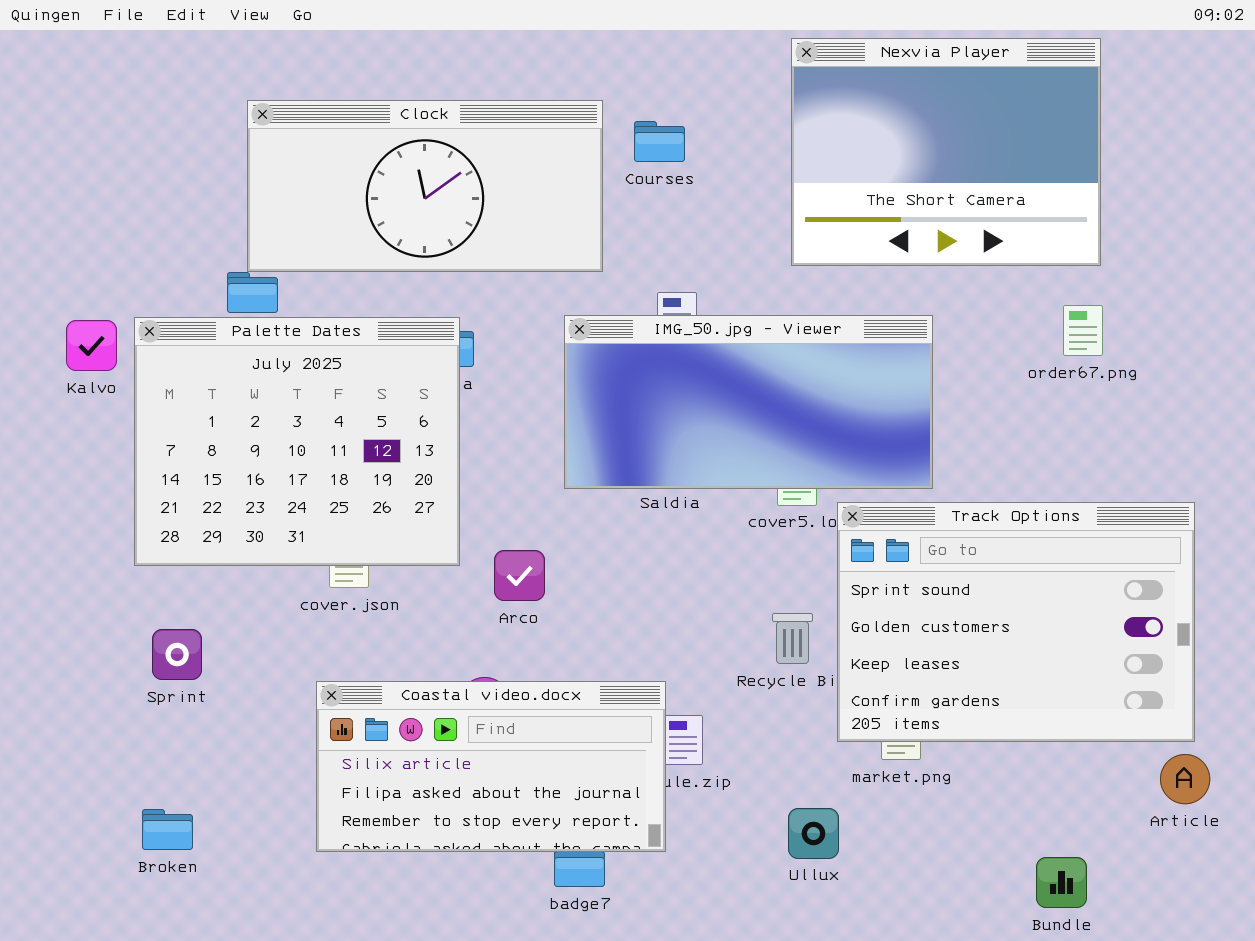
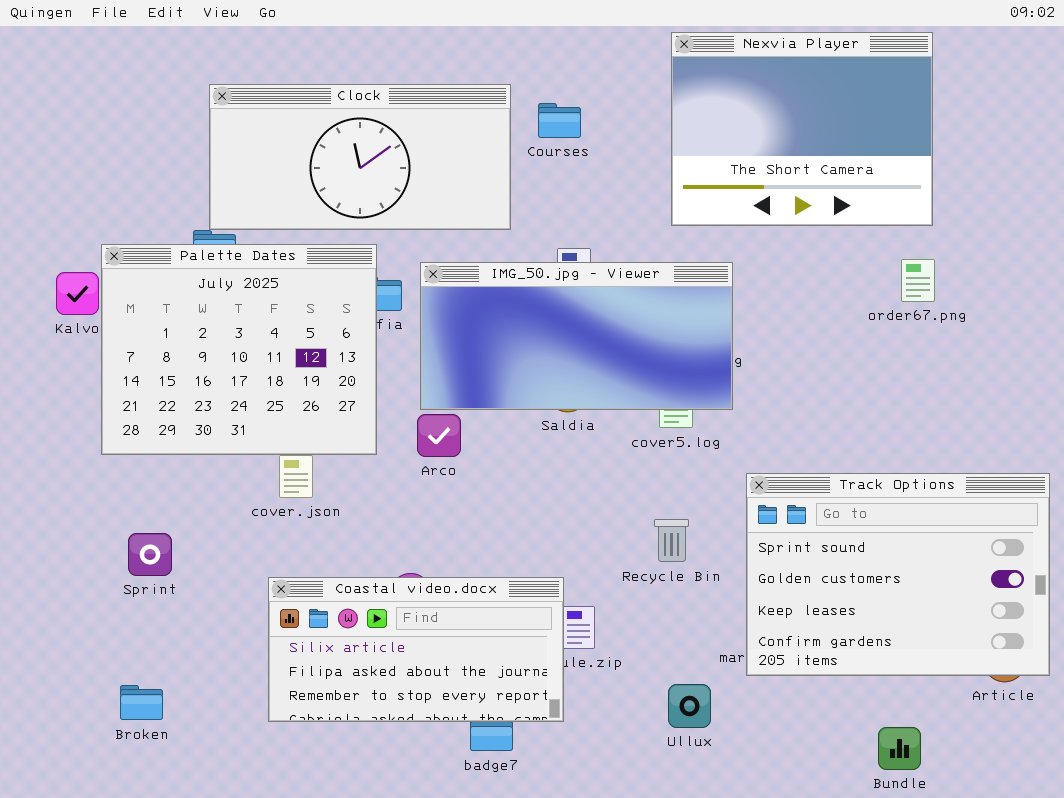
IMG_50.jpg - Viewer: [564,315,933,489] -> [420,262,733,410], moved
Palette Dates: [134,317,460,566] -> [101,244,377,455], moved
Track Options: [837,502,1195,742] -> [746,473,1050,676], moved
Arco: [494,550,545,601] -> [417,414,461,457], moved

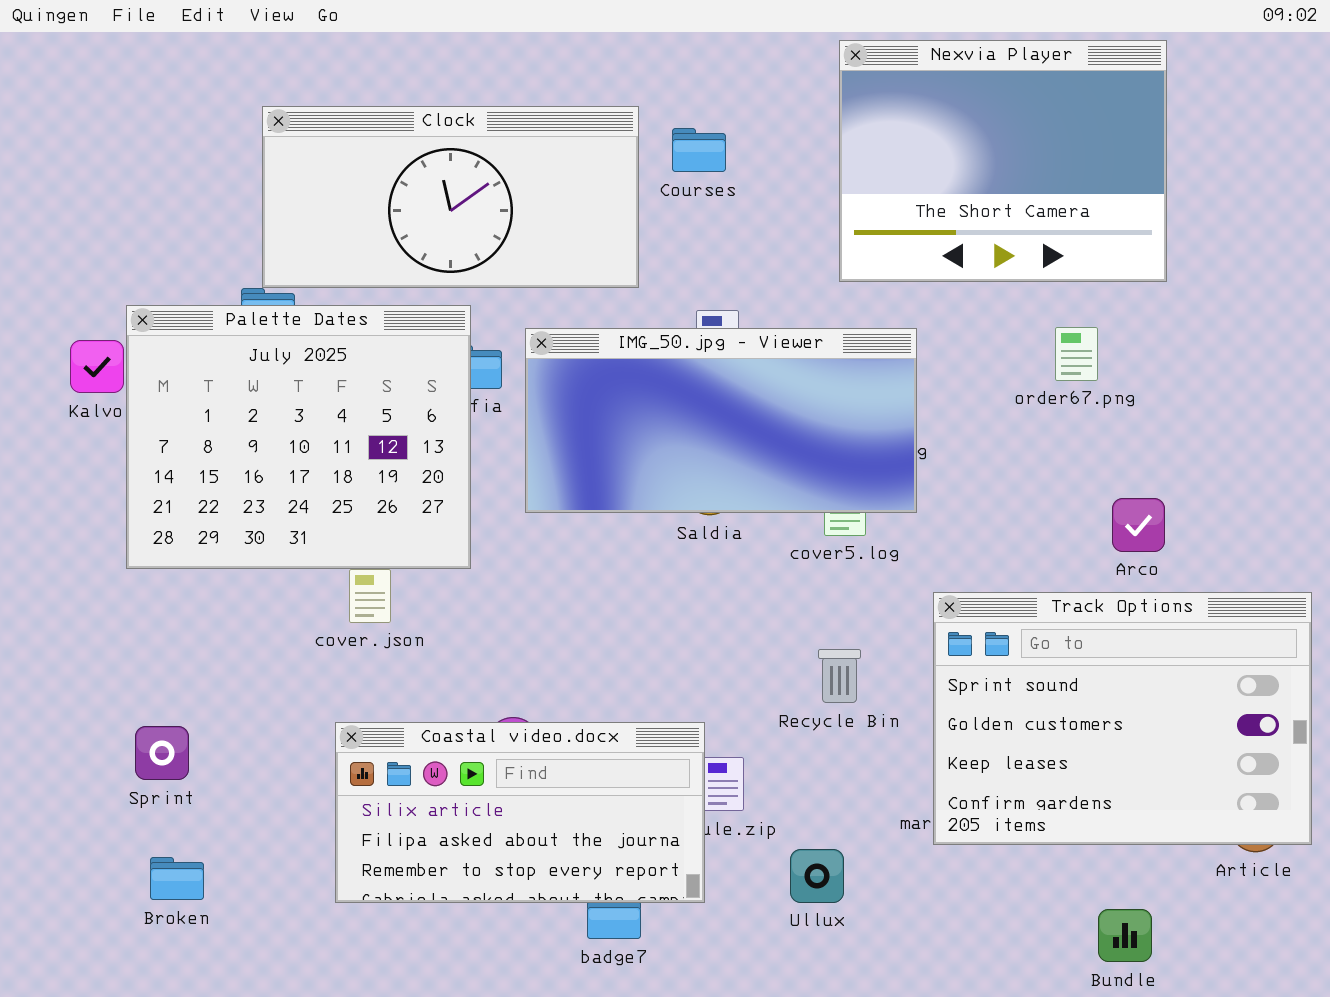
order67.png: [901,259,935,302] -> [1055,327,1098,381], moved
Arco: [417,414,461,457] -> [1112,498,1165,552], moved
Sprint: [128,533,172,576] -> [135,726,189,780], moved
Ullux: [668,684,711,728] -> [790,849,844,903], moved

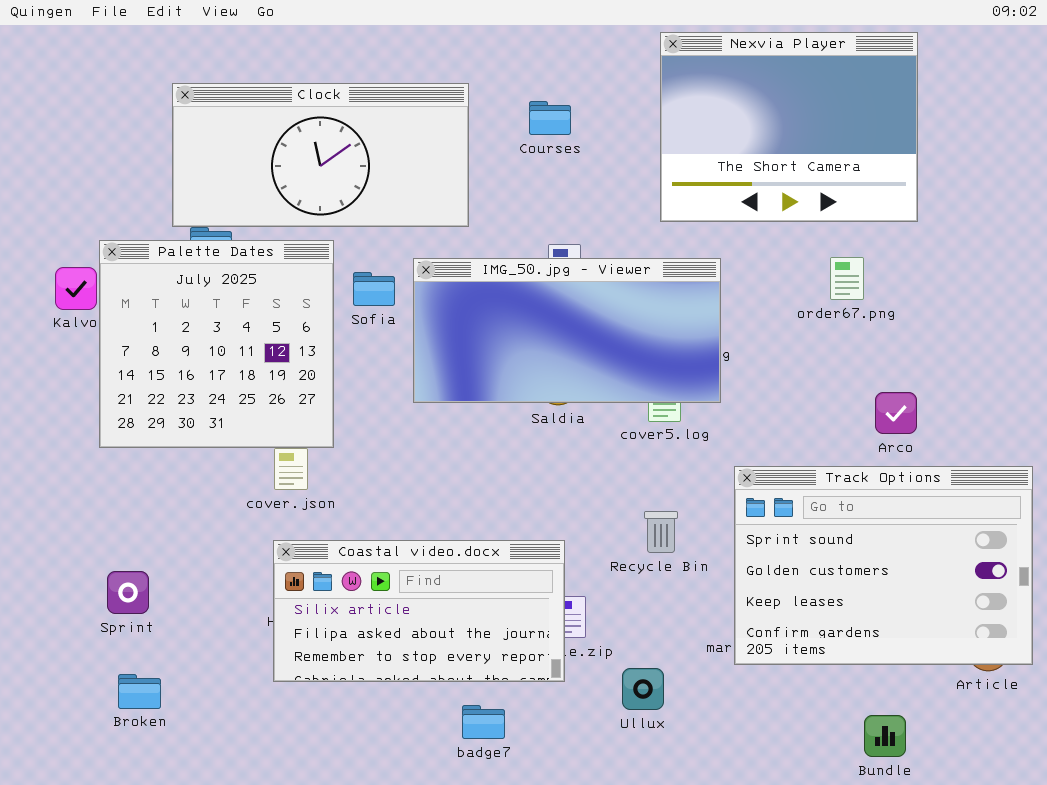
Clock: [262,106,639,288] -> [172,83,469,227], moved
Palette Dates: [126,305,471,569] -> [99,240,334,448], resized
Coastal video.docx: [335,722,705,903] -> [273,540,565,682], moved

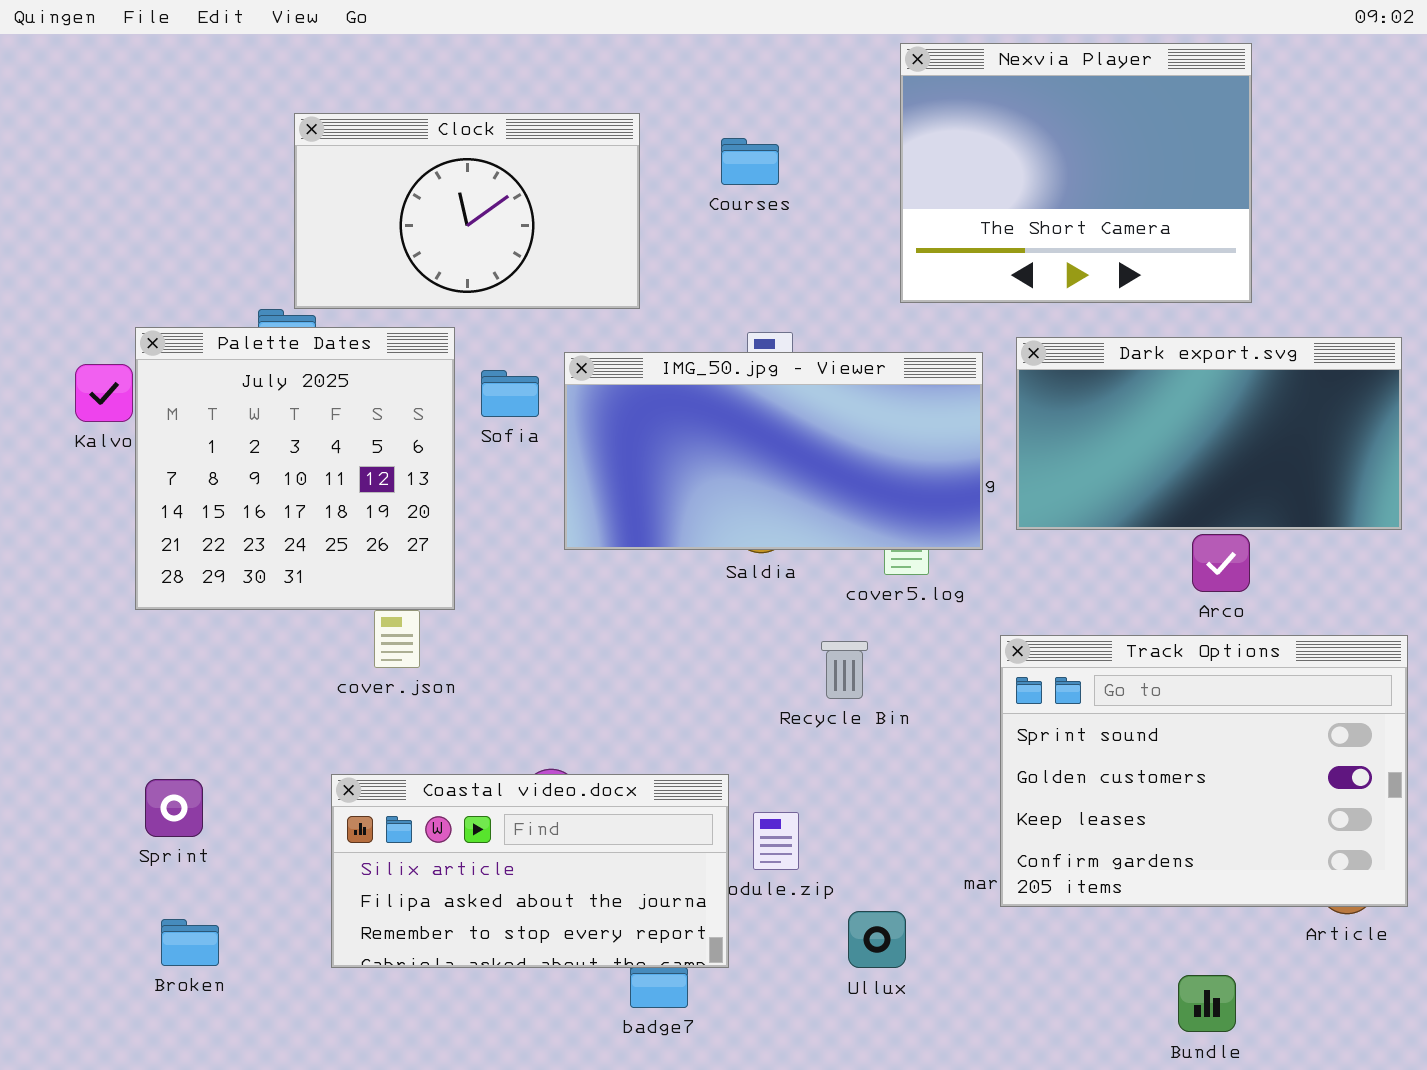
Clock: [172,83,469,227] -> [294,113,640,309], resized
Dark export.svg: none -> [1016,337,1402,530], opened
Recycle Bin: [644,511,678,553] -> [821,641,868,699], moved
Coastal video.docx: [273,540,565,682] -> [331,774,729,968], moved

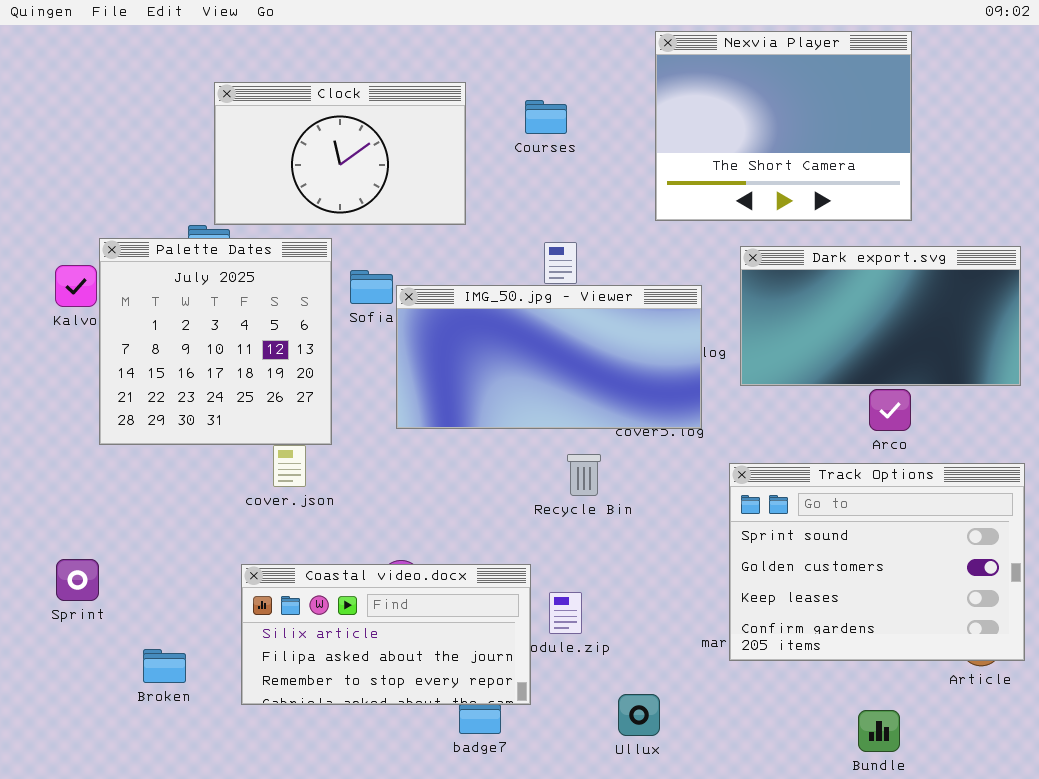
IMG_50.jpg - Viewer: [564,352,983,550] -> [396,285,702,429], moved
Recycle Bin: [821,641,868,699] -> [567,454,601,496], moved
Sprint: [145,779,203,837] -> [56,559,99,601], moved
Ullux: [848,911,906,968] -> [618,694,660,736], moved
Broken: [161,919,219,966] -> [143,649,186,683], moved

